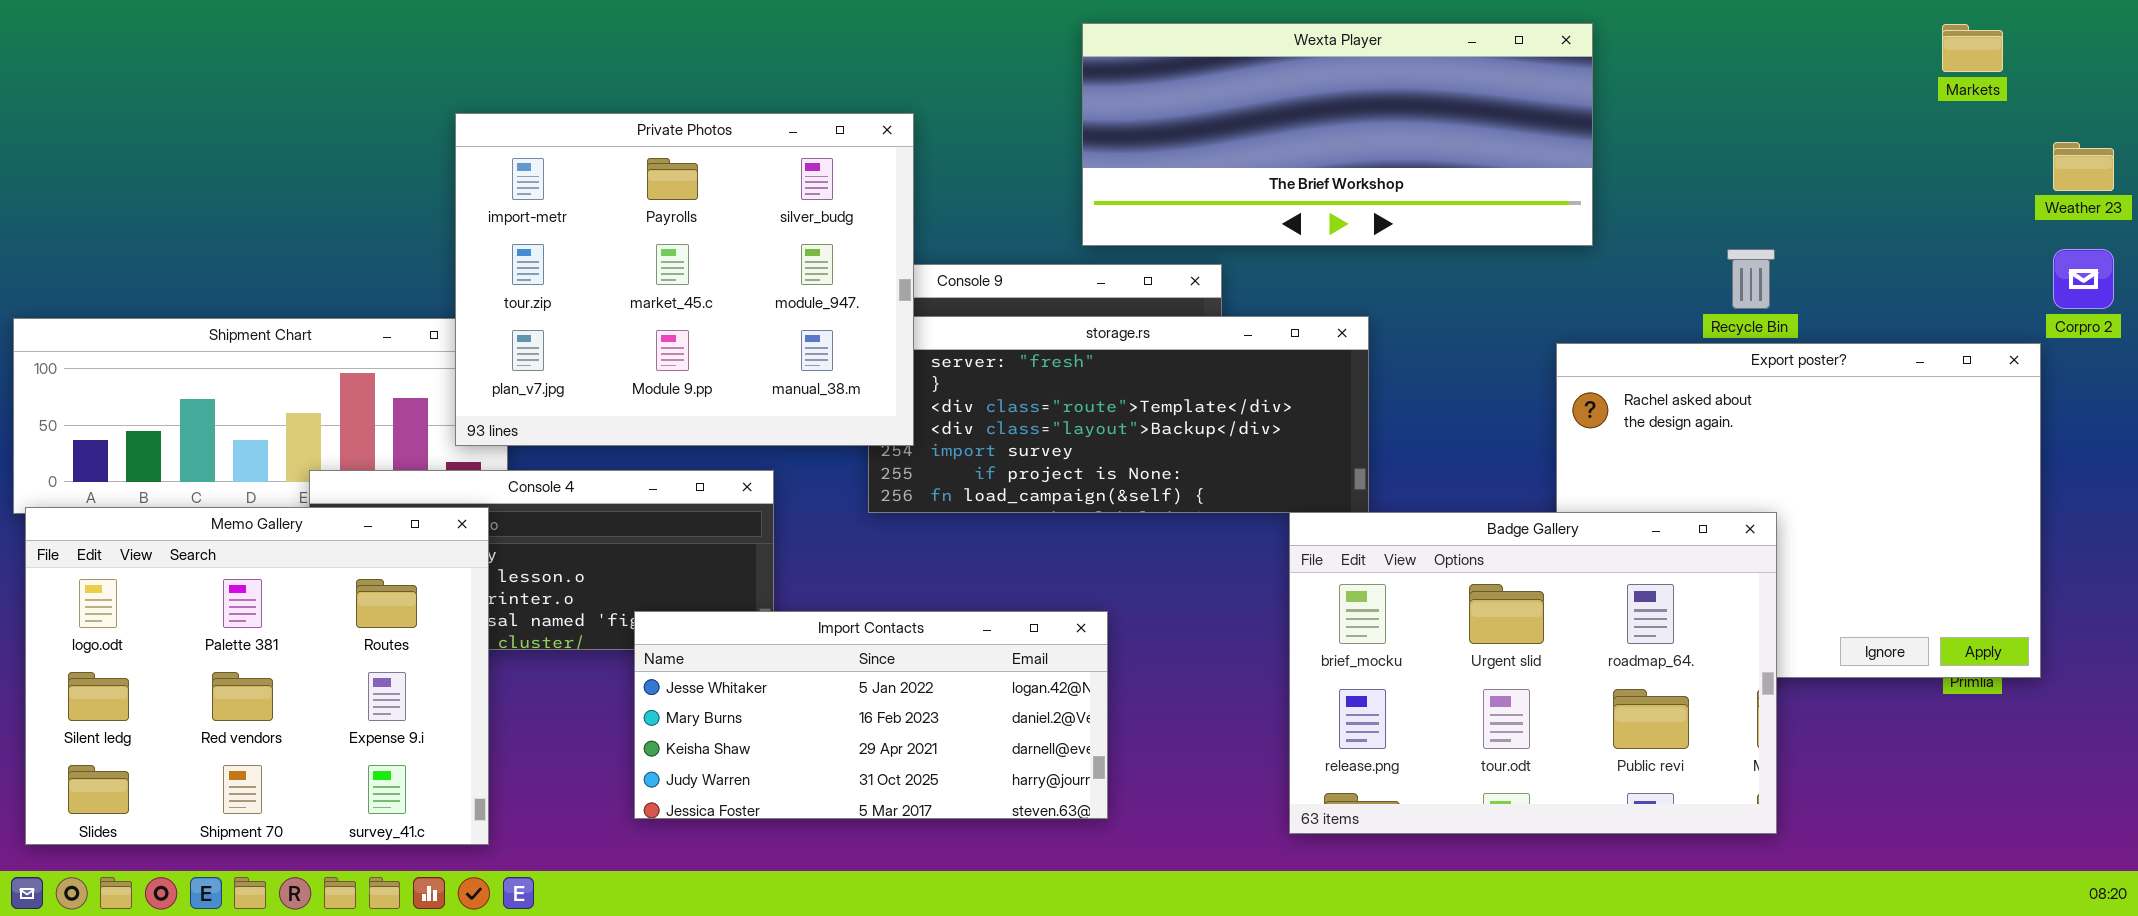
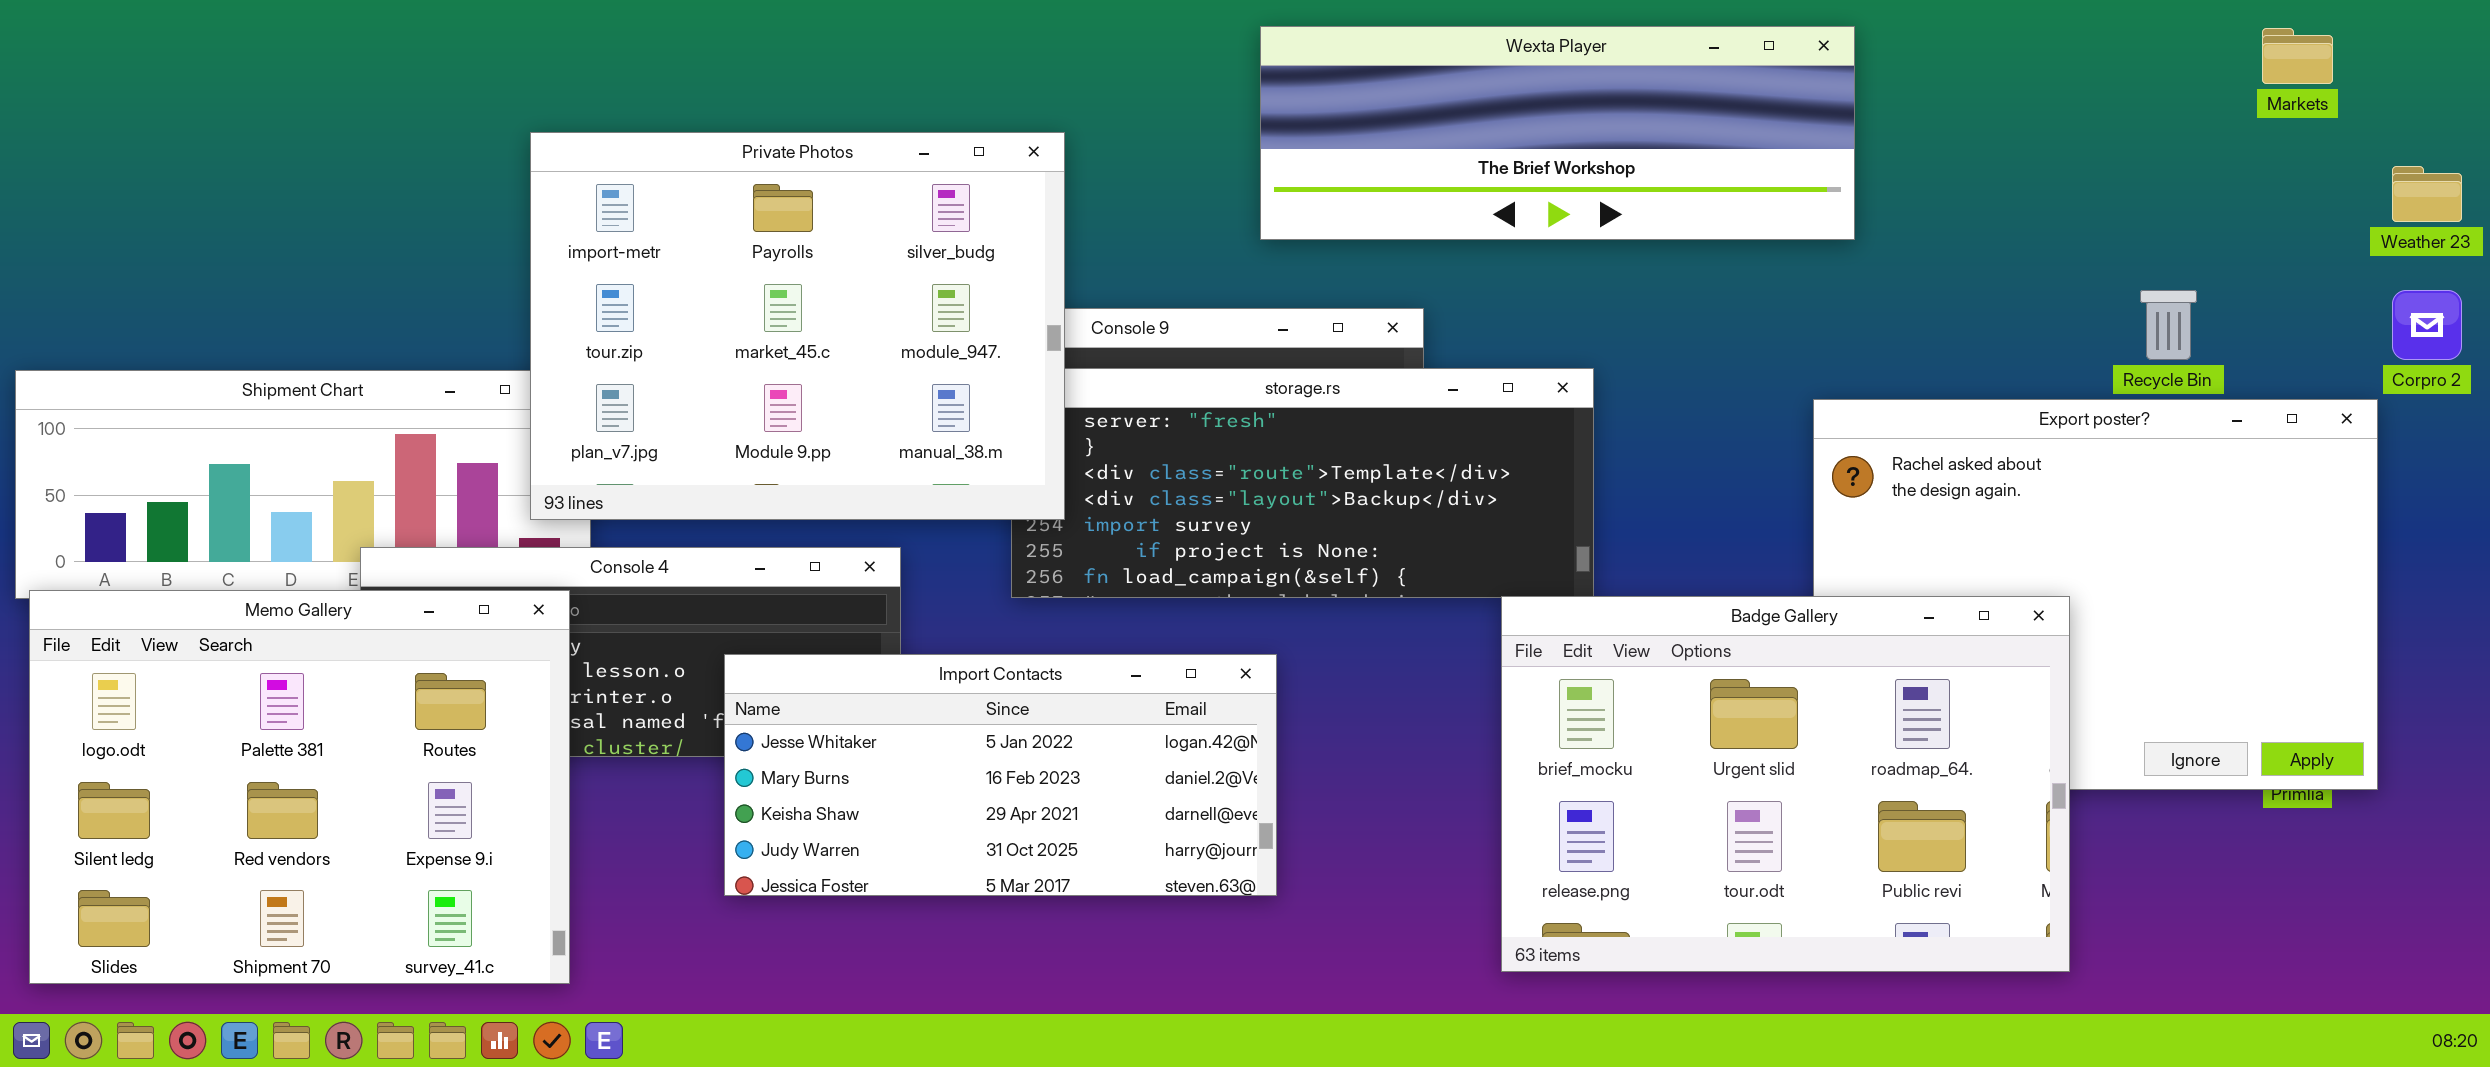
Wexta Player: [1082,23,1593,246] -> [1260,26,1855,240], resized
Recycle Bin: [1727,249,1775,309] -> [2140,290,2197,360], moved
Import Contacts: [634,611,1108,819] -> [724,654,1277,896], moved

